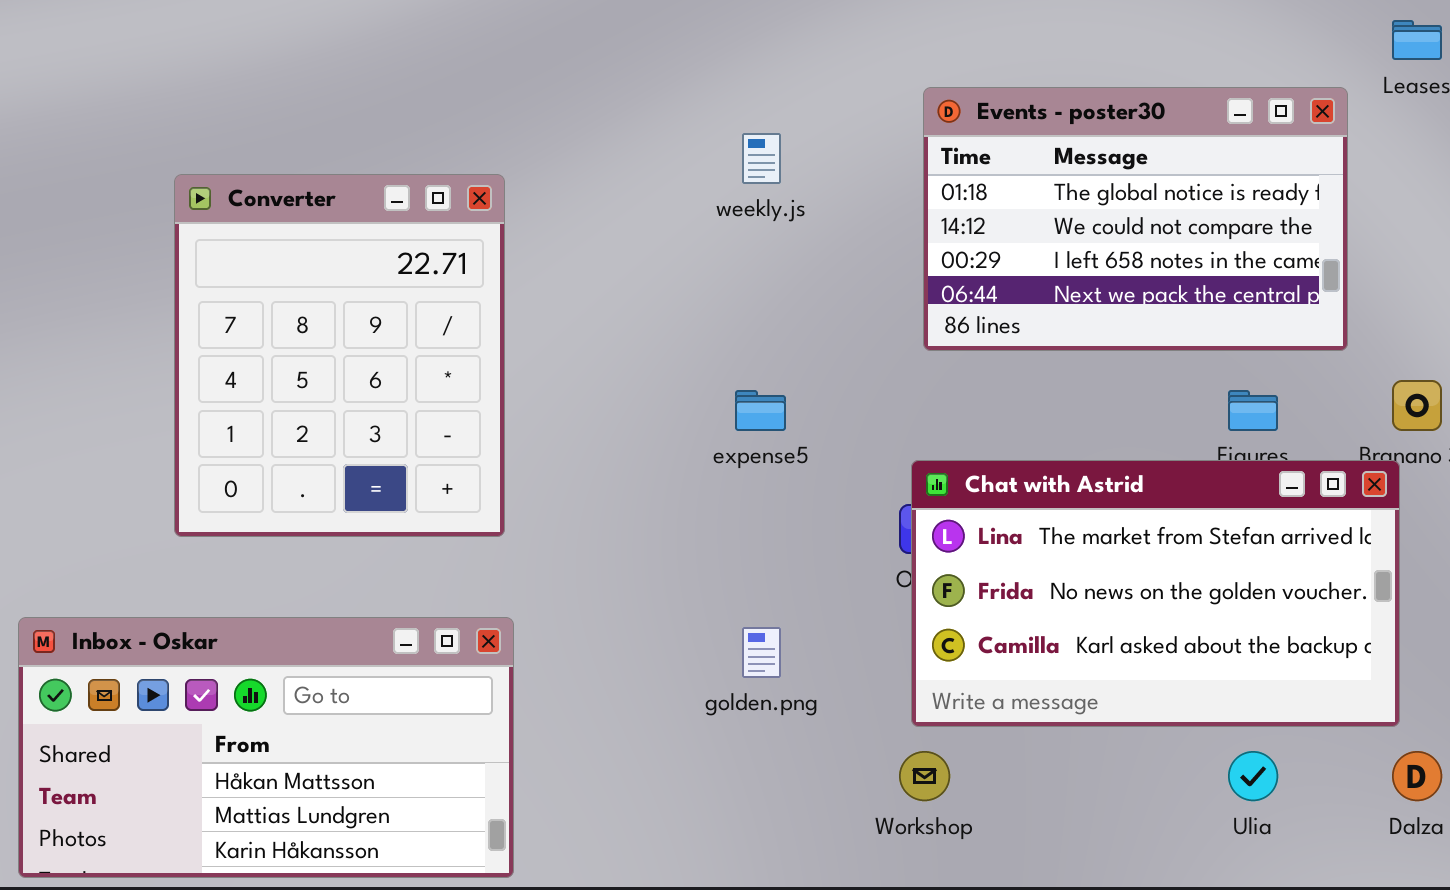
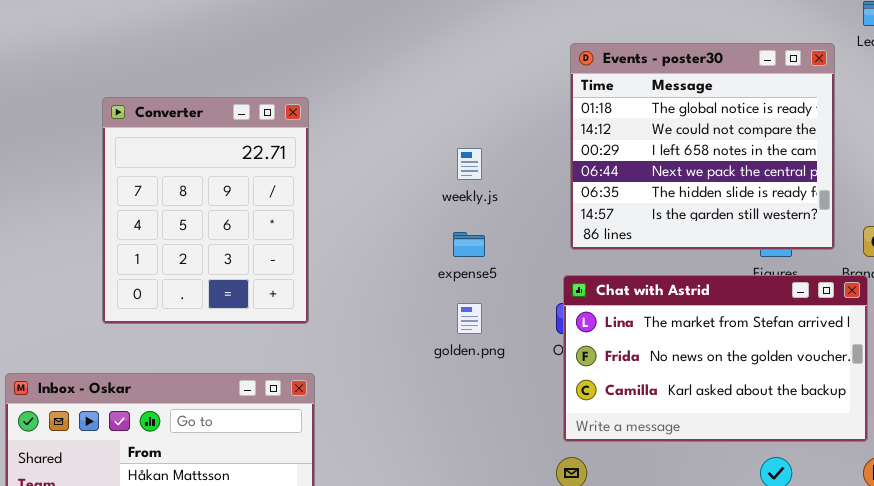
Events - poster30: [923,87,1348,351] -> [570,43,835,250], resized
weekly.js: [742,133,781,184] -> [457,148,482,180], moved
golden.png: [742,627,781,678] -> [457,303,482,334], moved

